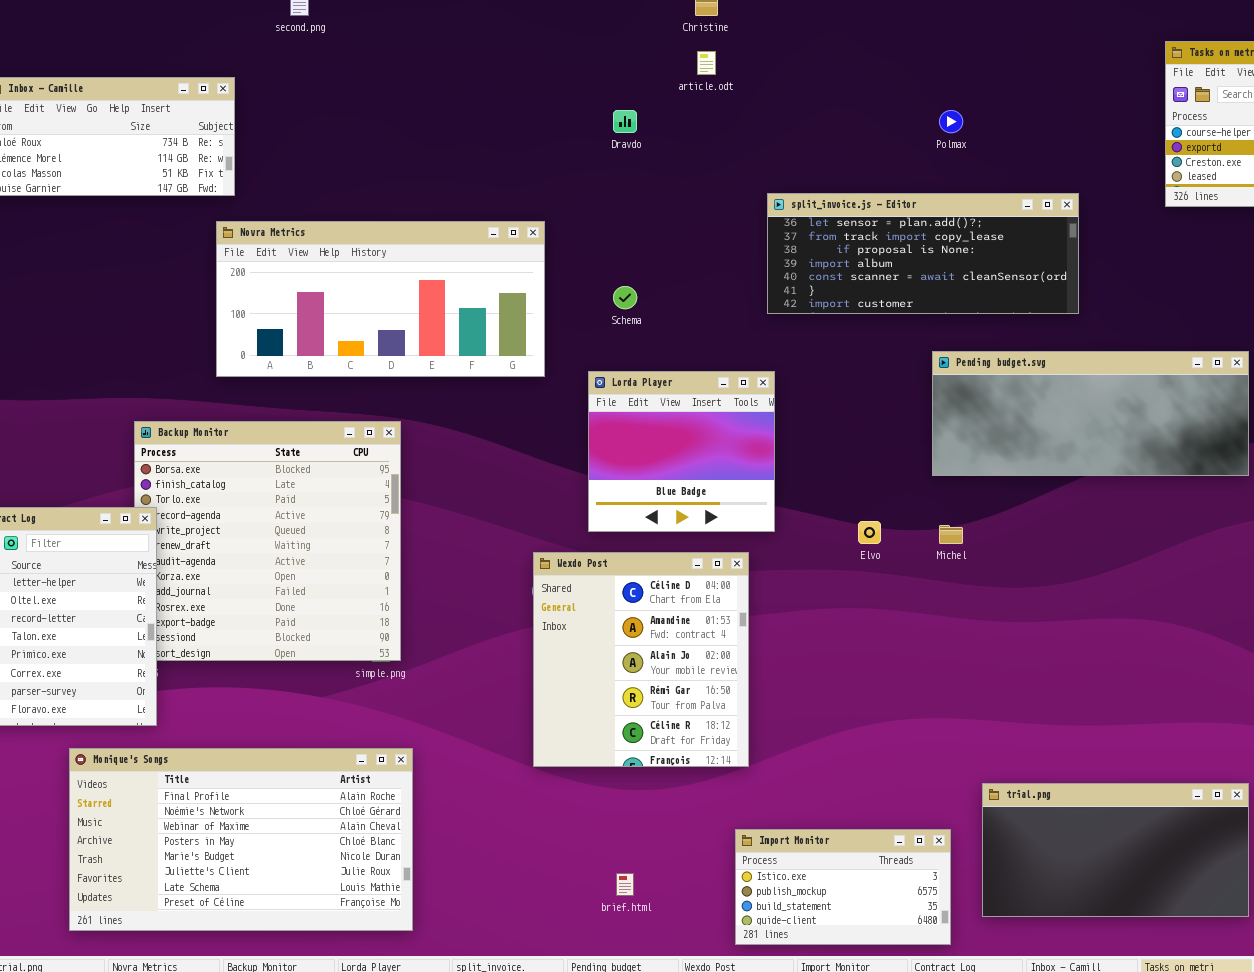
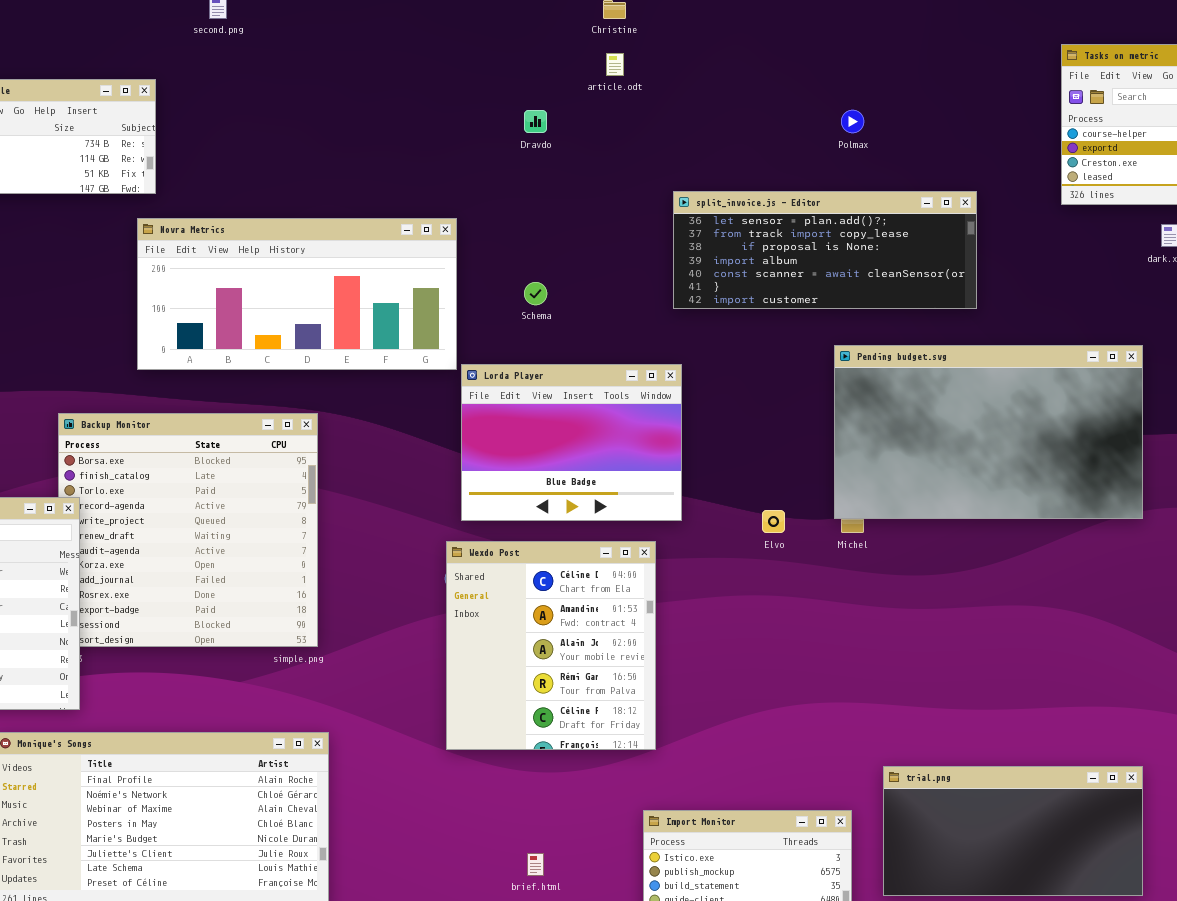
Pending budget.svg: [932,351,1249,476] -> [834,345,1143,519], resized
Lorda Player: [588,371,775,532] -> [461,364,682,521], resized

